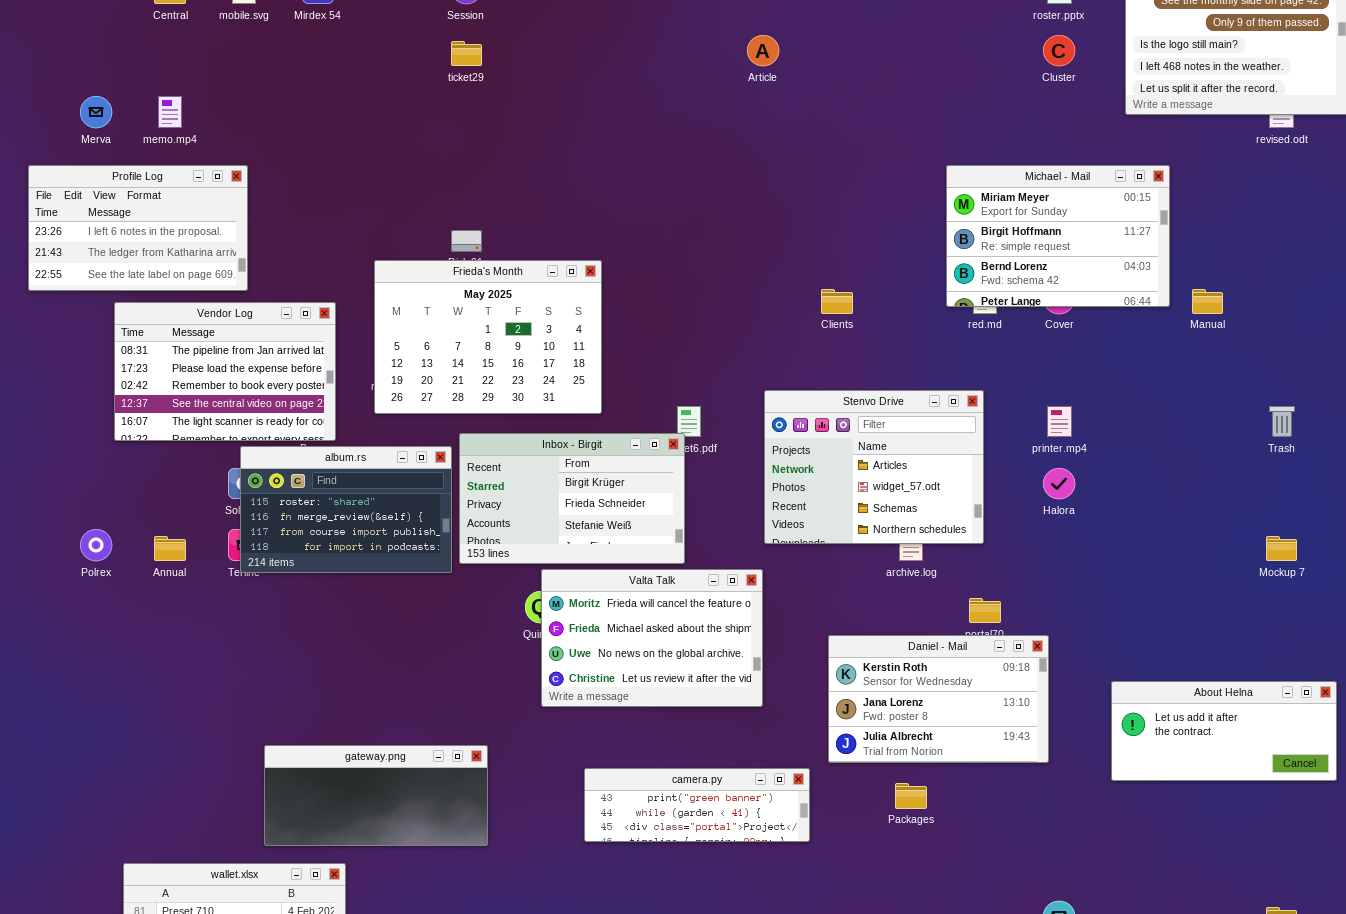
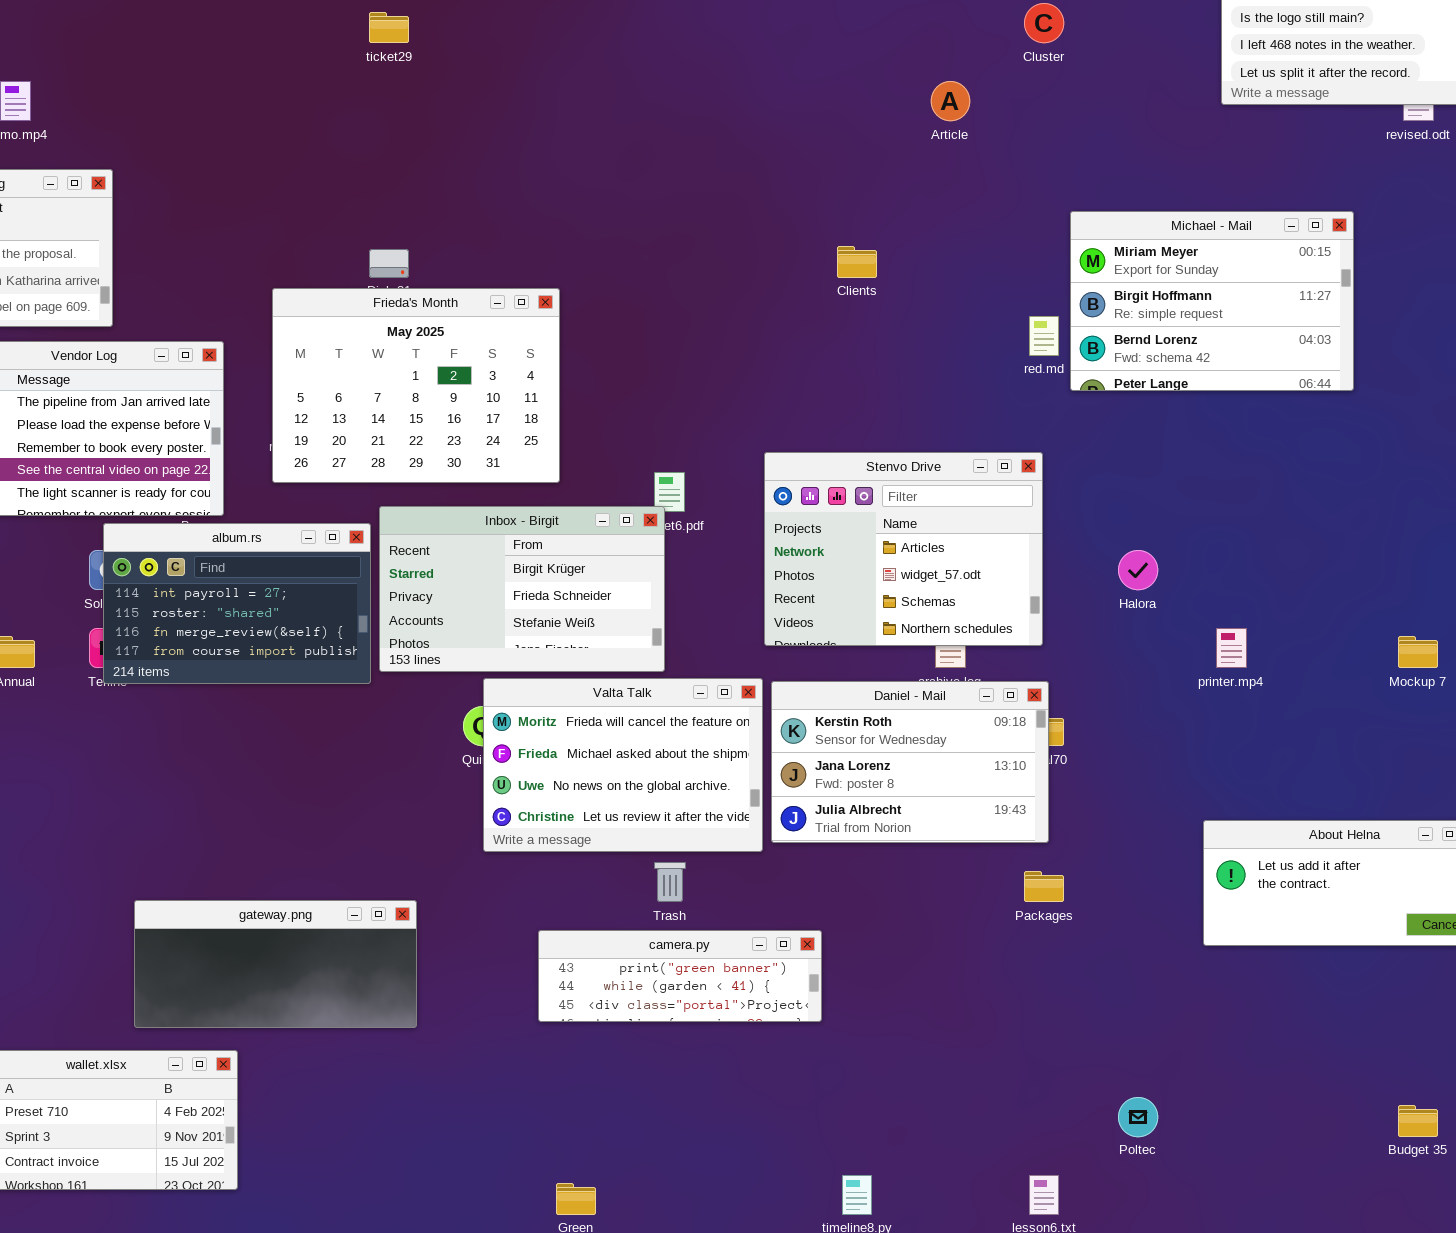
Article: [747,35,779,66] -> [931,81,970,121], moved
Cluster: [1043,35,1075,66] -> [1024,3,1064,43], moved
Michael - Mail: [946,165,1170,307] -> [1070,211,1354,391], moved
Clients: [821,289,853,314] -> [837,246,877,278], moved
printer.mp4: [1047,406,1072,437] -> [1216,628,1247,668], moved
Trash: [1269,406,1295,437] -> [654,862,686,902], moved
album.rs: [240,446,452,573] -> [103,523,371,684], scrolled up 1 row
Daniel - Mail: [828,635,1049,763] -> [771,681,1049,843], moved
Packages: [895,783,927,809] -> [1024,871,1064,902], moved

